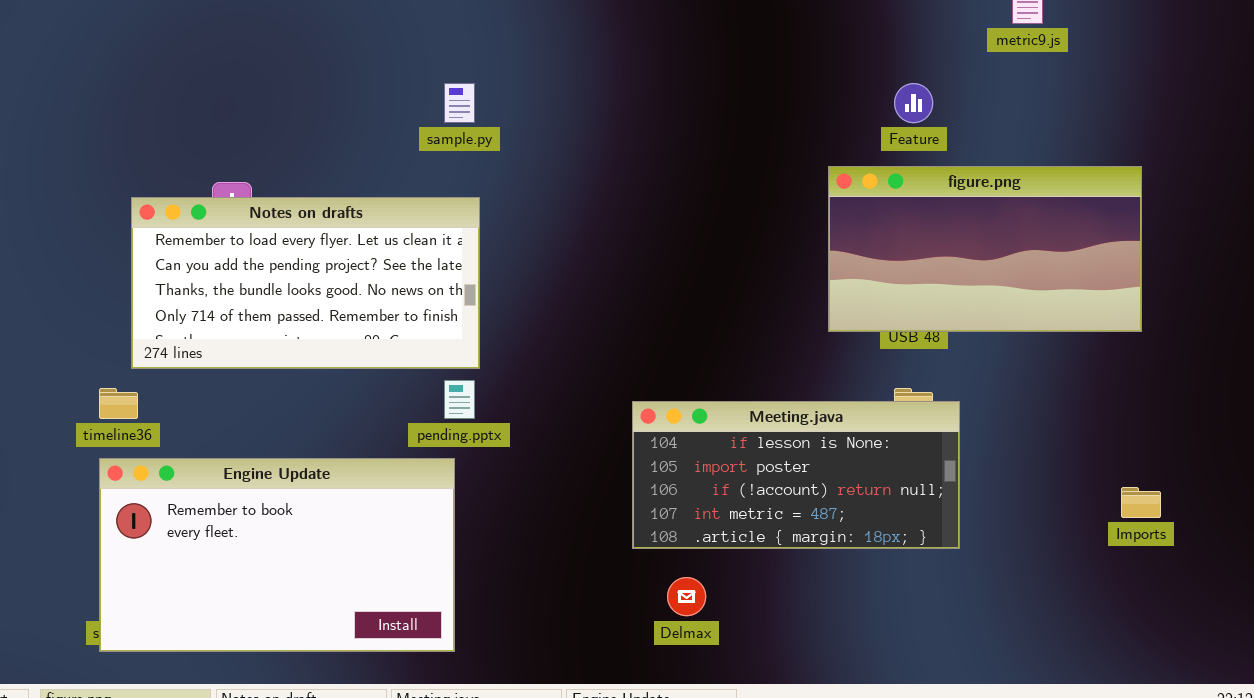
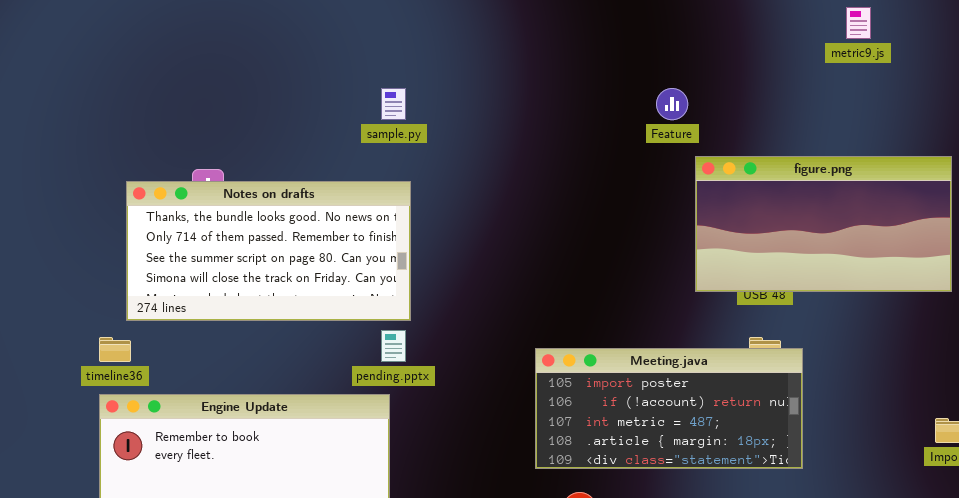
Feature: [894,83,933,123] -> [656,88,688,120], moved
Notes on drafts: [131,197,480,369] -> [126,181,411,321], scrolled down 2 rows
Meeting.java: [632,401,960,549] -> [535,348,803,469], scrolled down 1 row

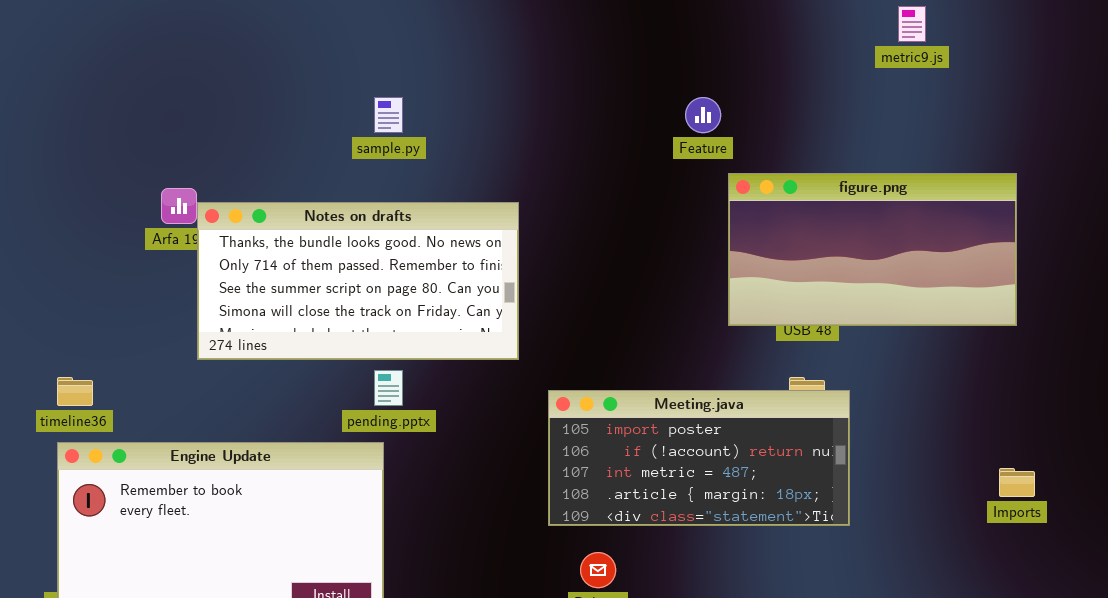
Notes on drafts: [126,181,411,321] -> [197,202,519,360], moved

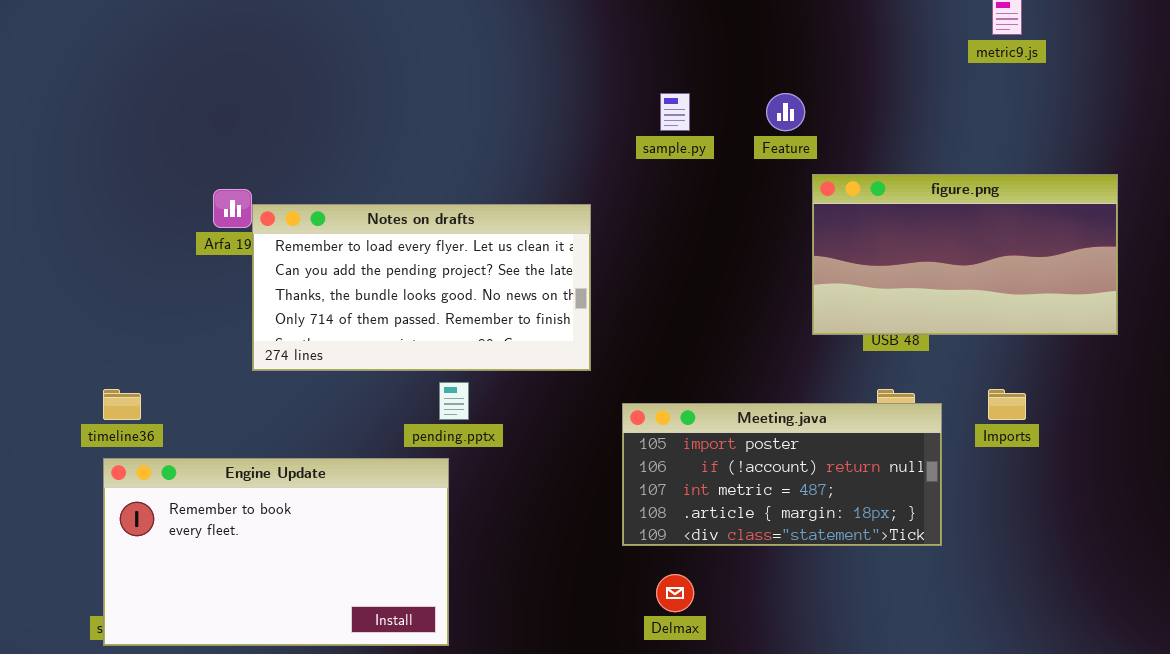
sample.py: [374,97,403,133] -> [660,93,690,131], moved
Notes on drafts: [197,202,519,360] -> [252,204,591,371], scrolled up 2 rows
Imports: [999,468,1035,497] -> [988,389,1026,420], moved

